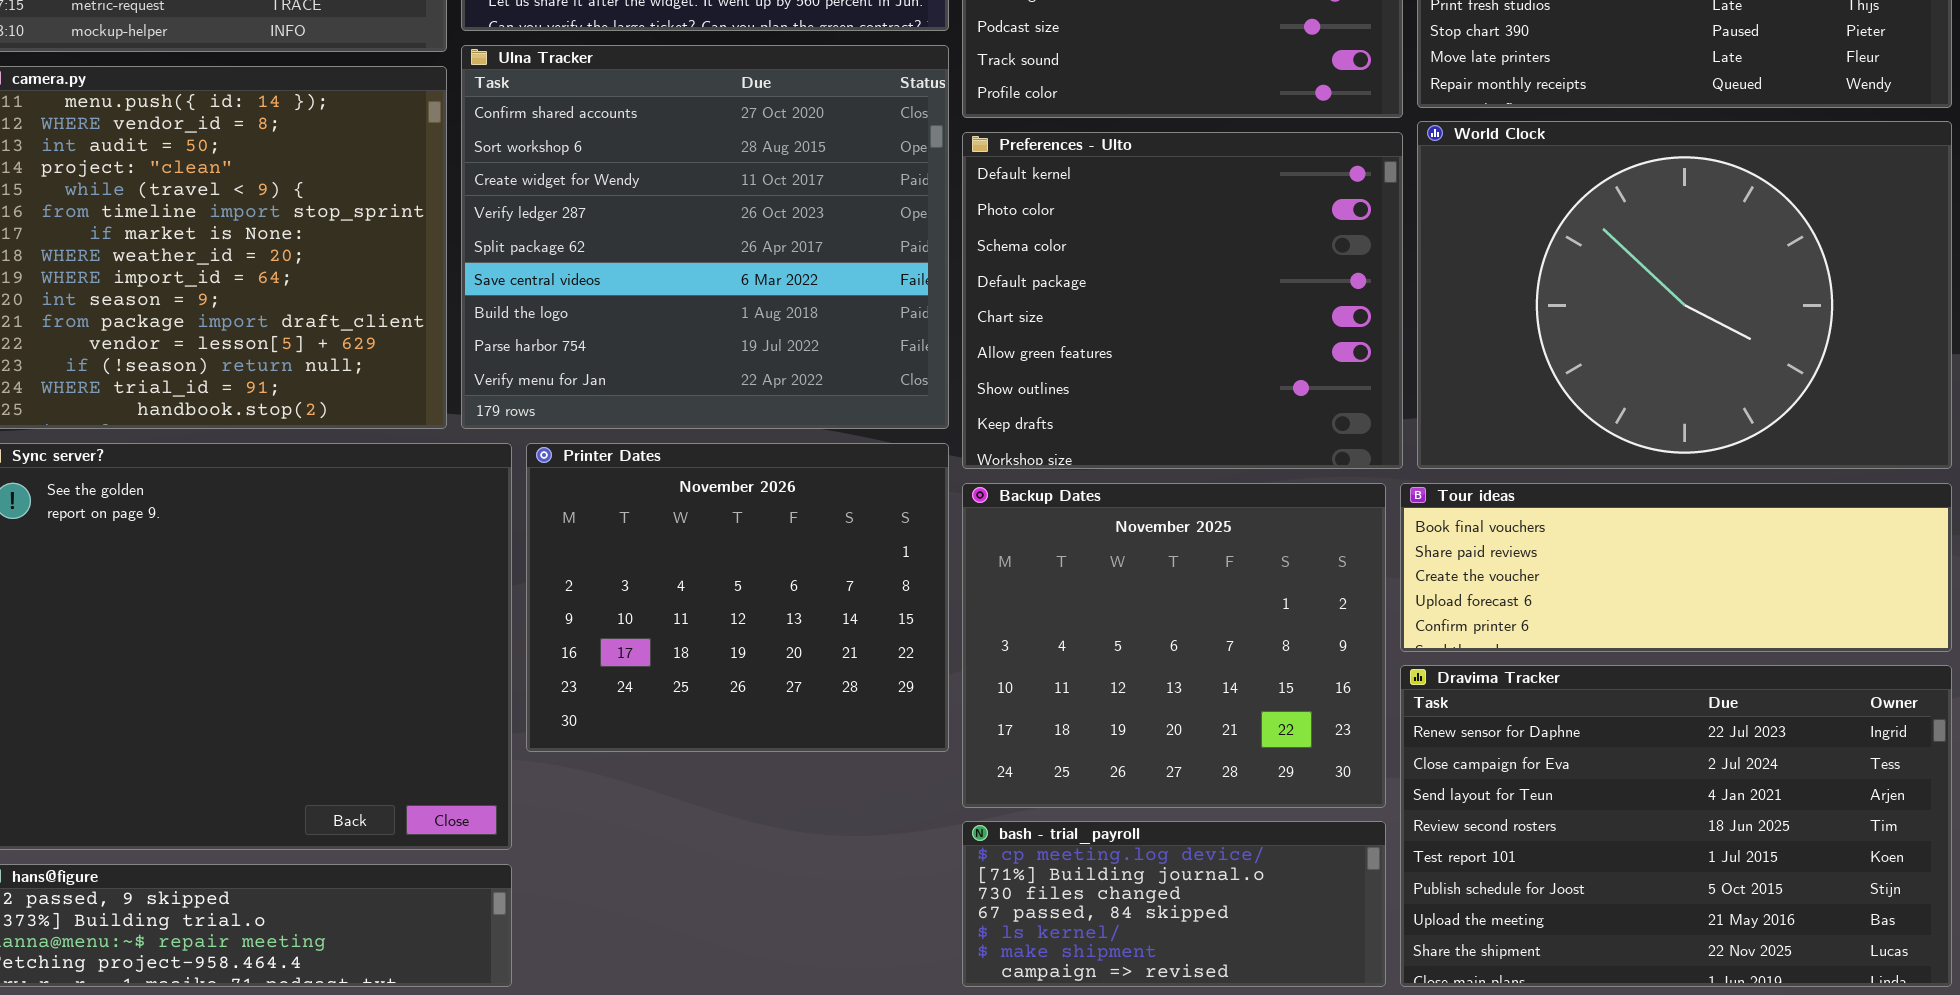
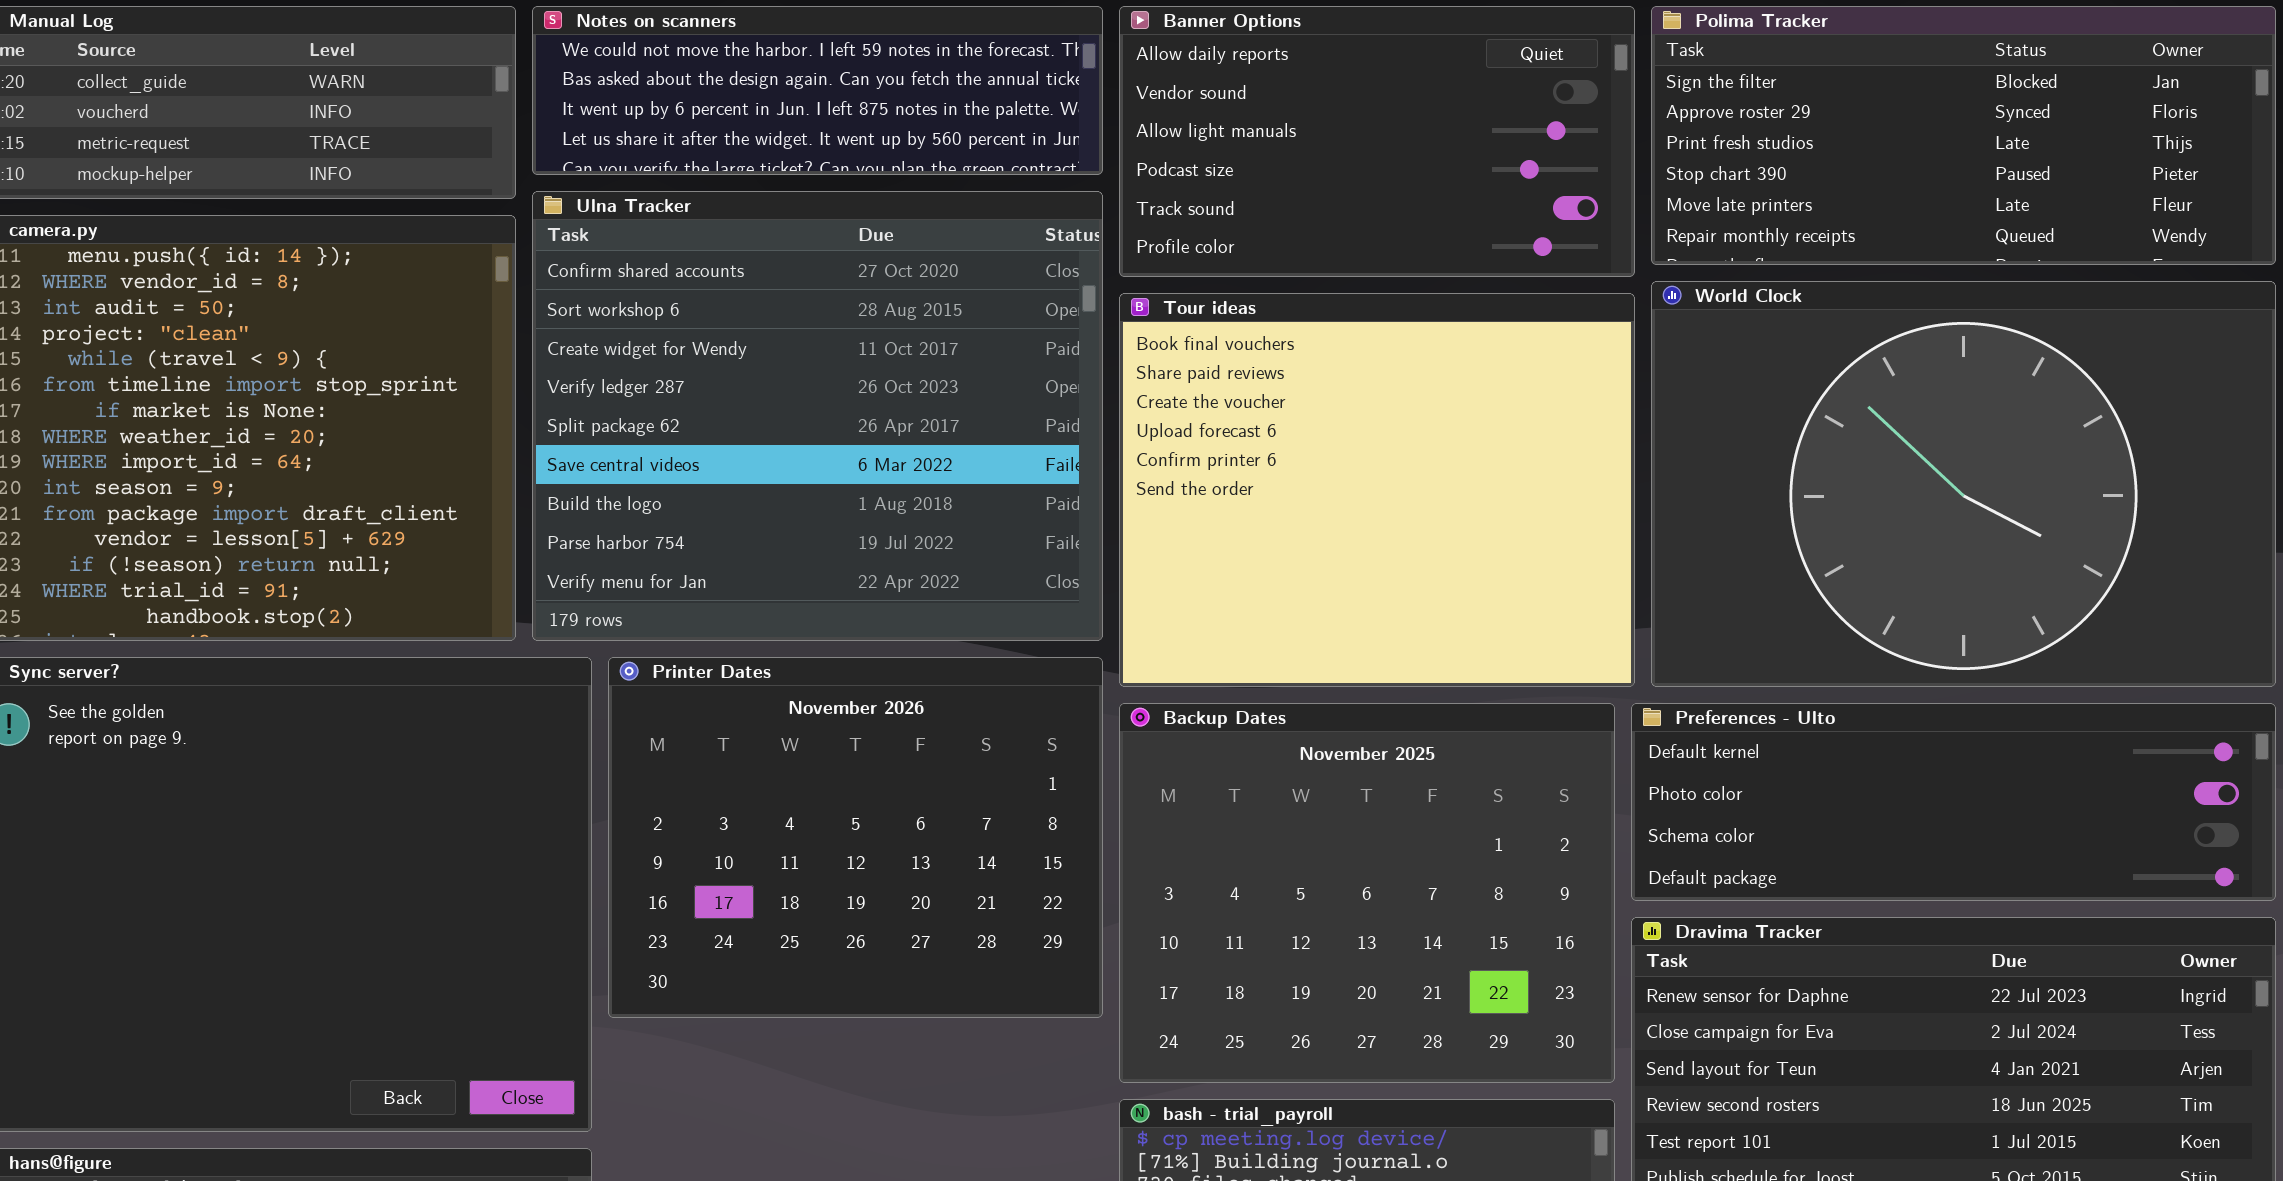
Preferences - Ulto: [962,132,1403,469] -> [1631,703,2276,901], moved, resized
Tour ideas: [1400,483,1952,652] -> [1119,293,1635,687], moved, resized

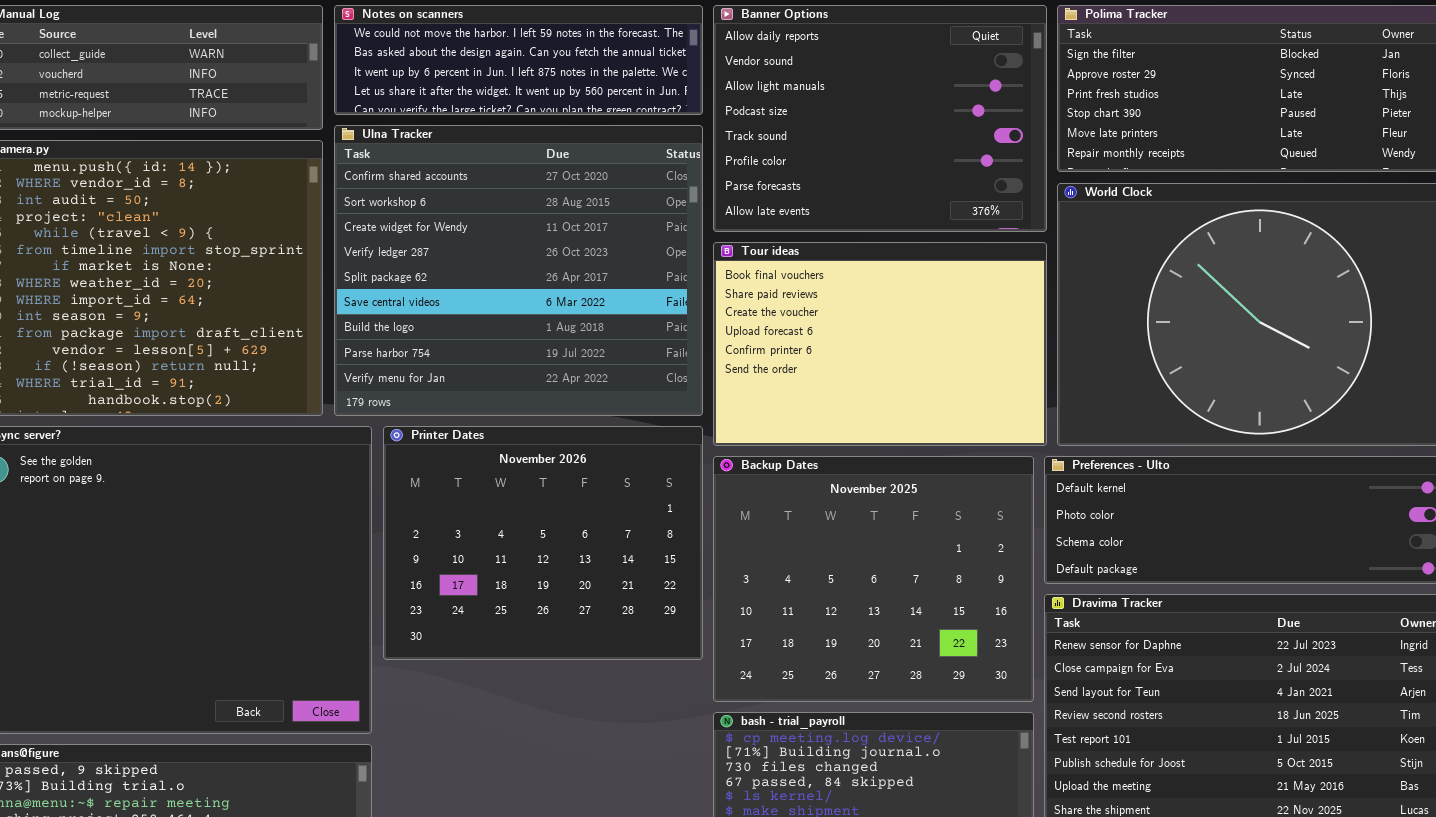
Banner Options: [1119,6,1635,277] -> [713,5,1047,232], resized
Tour ideas: [1119,293,1635,687] -> [713,242,1047,446], resized

